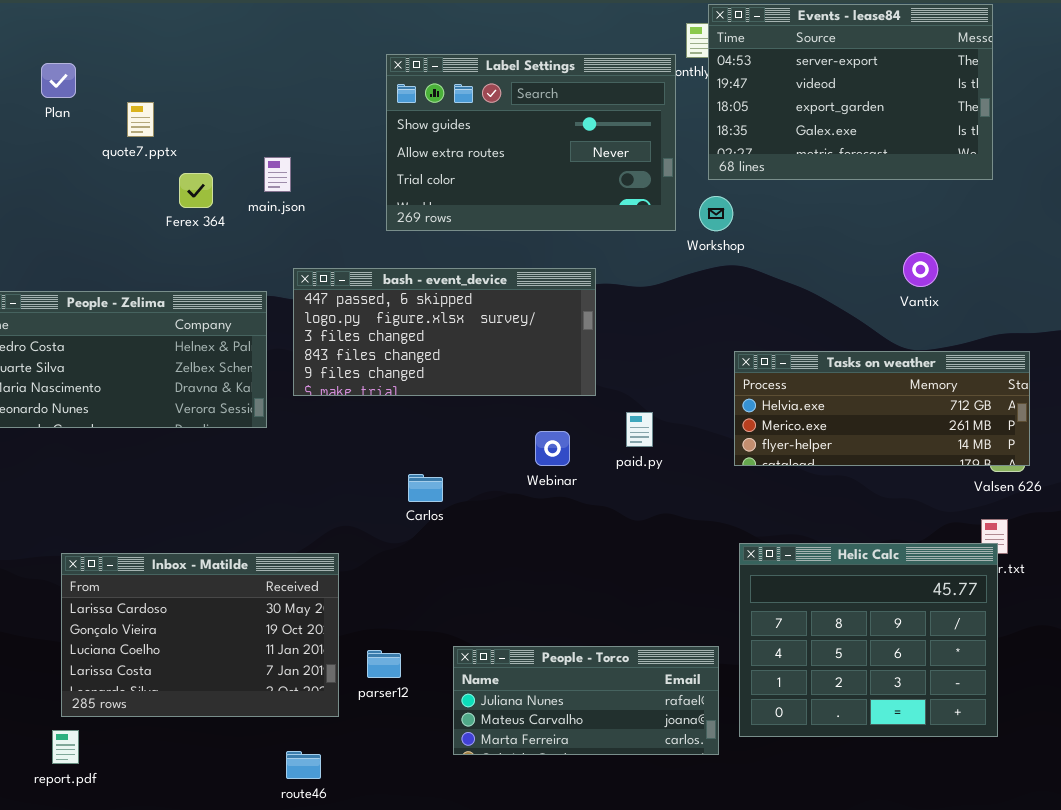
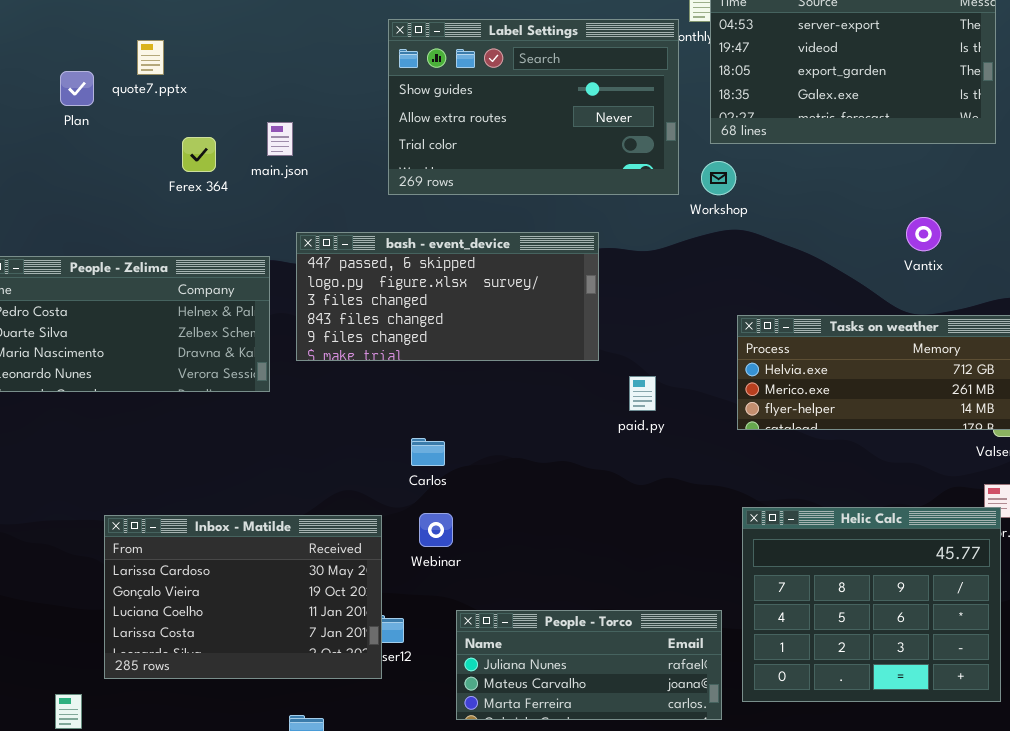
Plan: [41,63,76,98] -> [60,71,94,106], moved
quote7.pptx: [127,102,154,137] -> [137,40,164,75], moved
Webinar: [535,431,570,466] -> [419,513,453,547], moved
Inbox - Matilde: [61,553,339,717] -> [104,515,382,679], moved

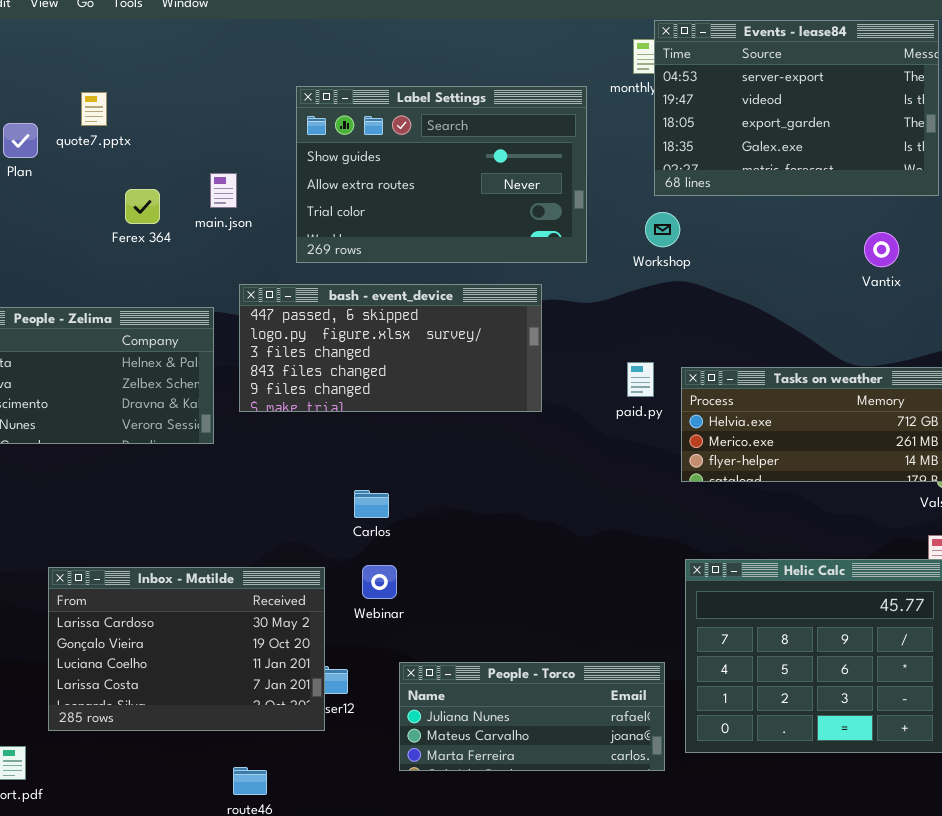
Label Settings: [388,19,679,195] -> [296,86,587,263], moved
Vantix: [906,217,941,251] -> [864,232,899,267], moved
paid.py: [629,376,656,411] -> [627,362,654,397], moved

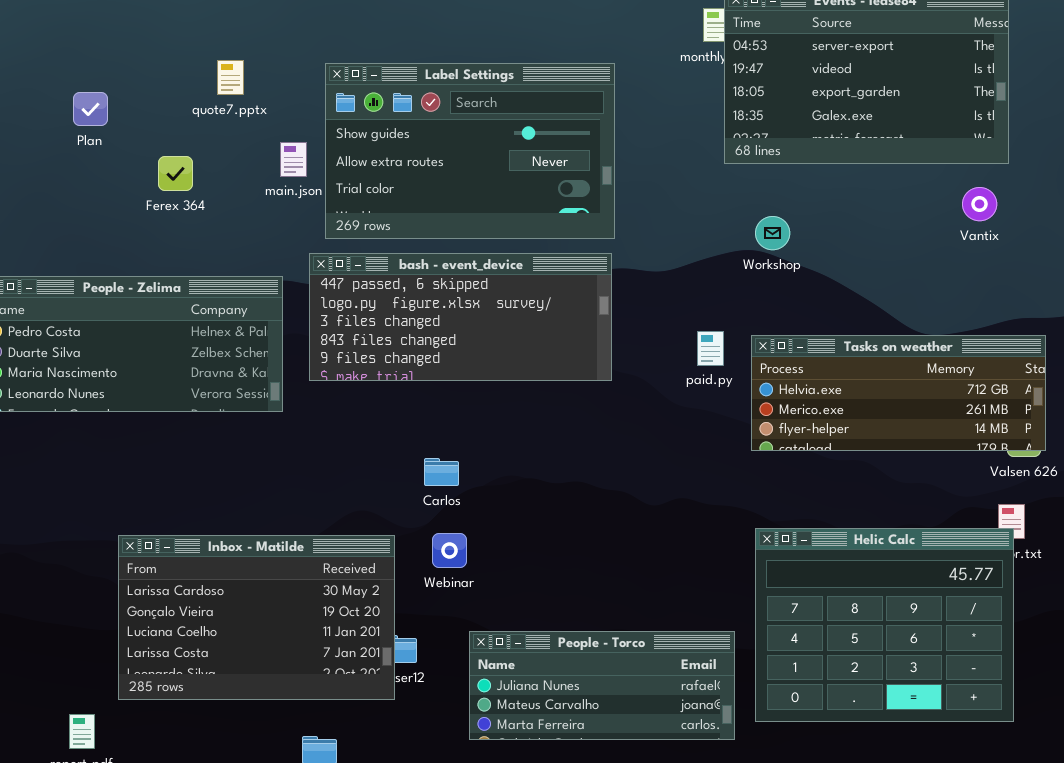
Label Settings: [296,86,587,263] -> [325,63,615,239], moved
quote7.pptx: [81,92,107,126] -> [217,60,244,95], moved
Ferex 364: [125,189,160,224] -> [158,156,193,191], moved
Workshop: [645,212,680,247] -> [755,216,790,250], moved
Vantix: [864,232,899,267] -> [962,187,997,221], moved

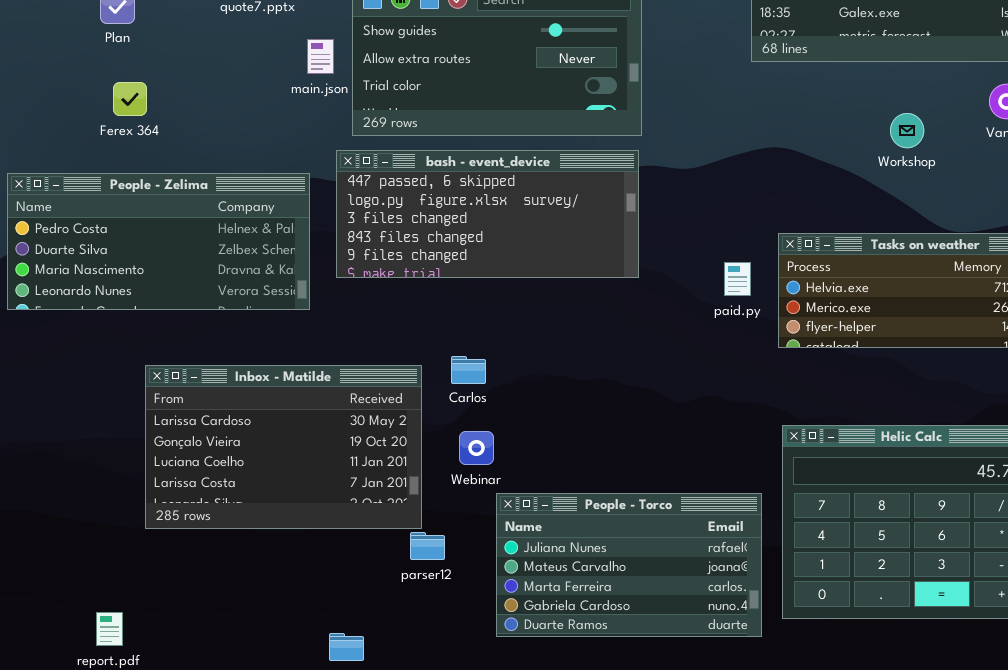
Ferex 364: [158,156,193,191] -> [113,82,147,116], moved
Workshop: [755,216,790,250] -> [890,113,924,148], moved
paid.py: [697,331,724,366] -> [724,262,751,296], moved
Inbox - Matilde: [118,535,395,700] -> [145,365,422,529], moved
People - Torco: [469,631,735,740] -> [496,493,762,637], resized

